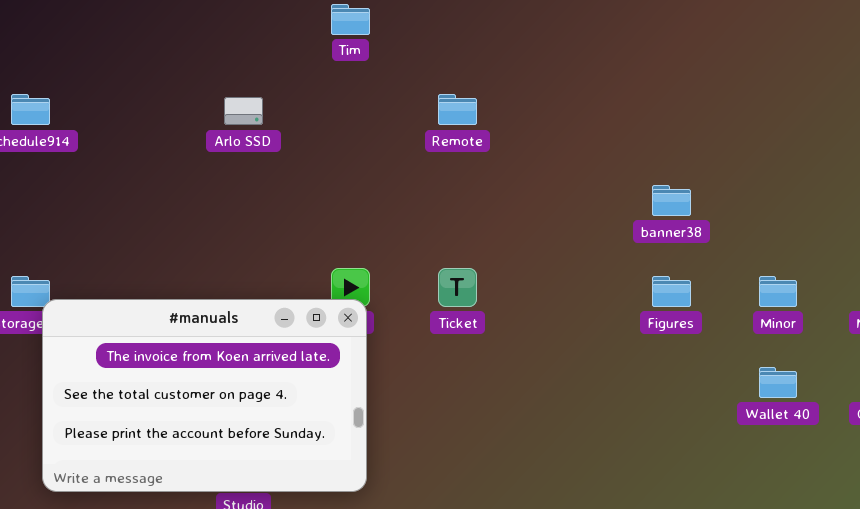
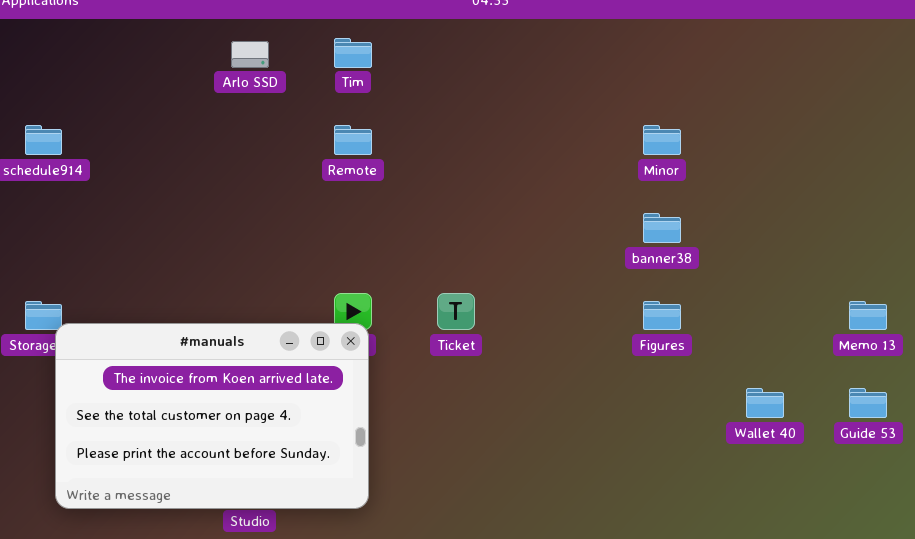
Remote: [438,94,477,125] -> [334,125,372,155], moved
Arlo SSD: [224,97,263,125] -> [231,41,269,68], moved
Minor: [759,276,797,307] -> [643,125,681,155], moved

